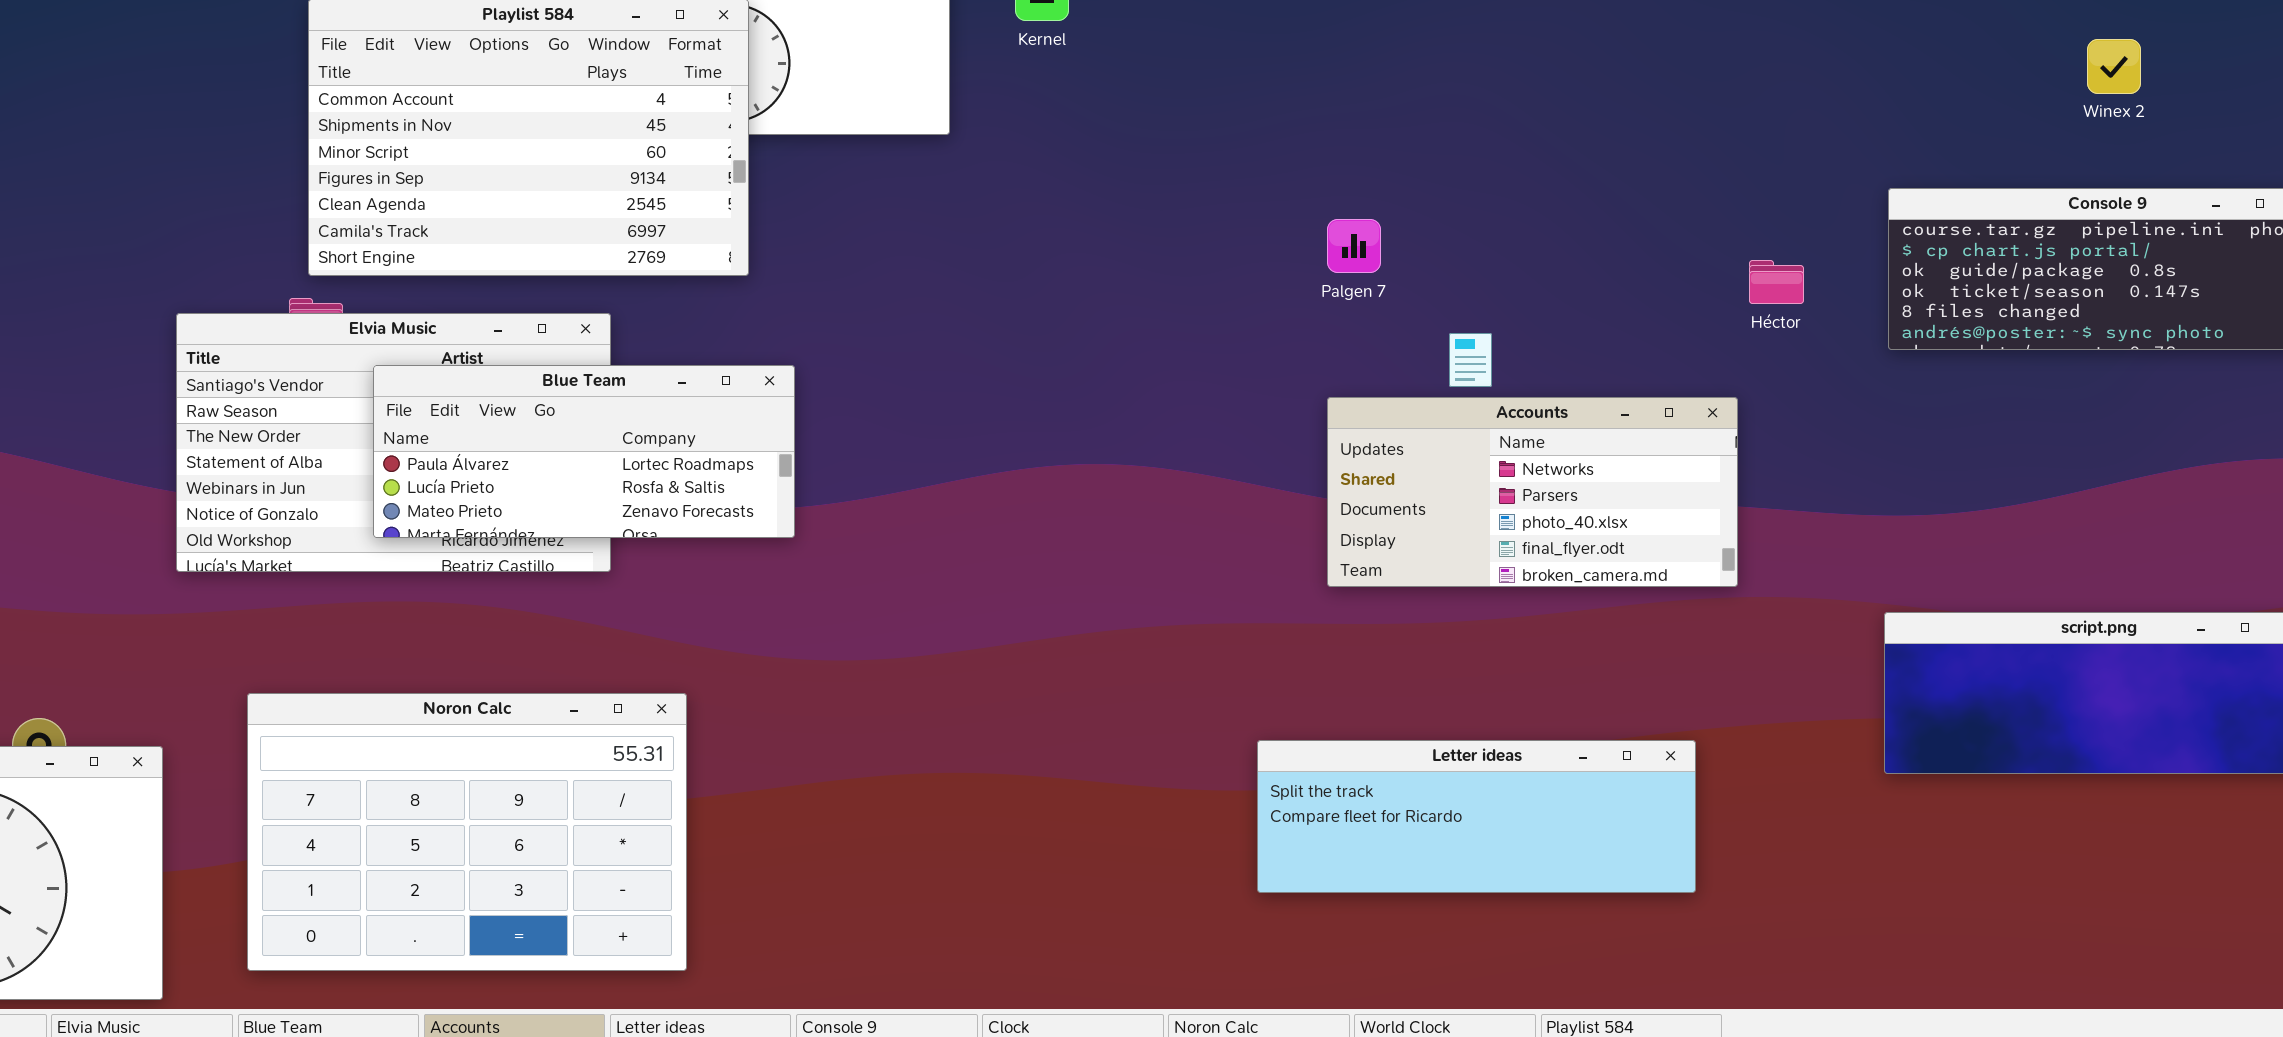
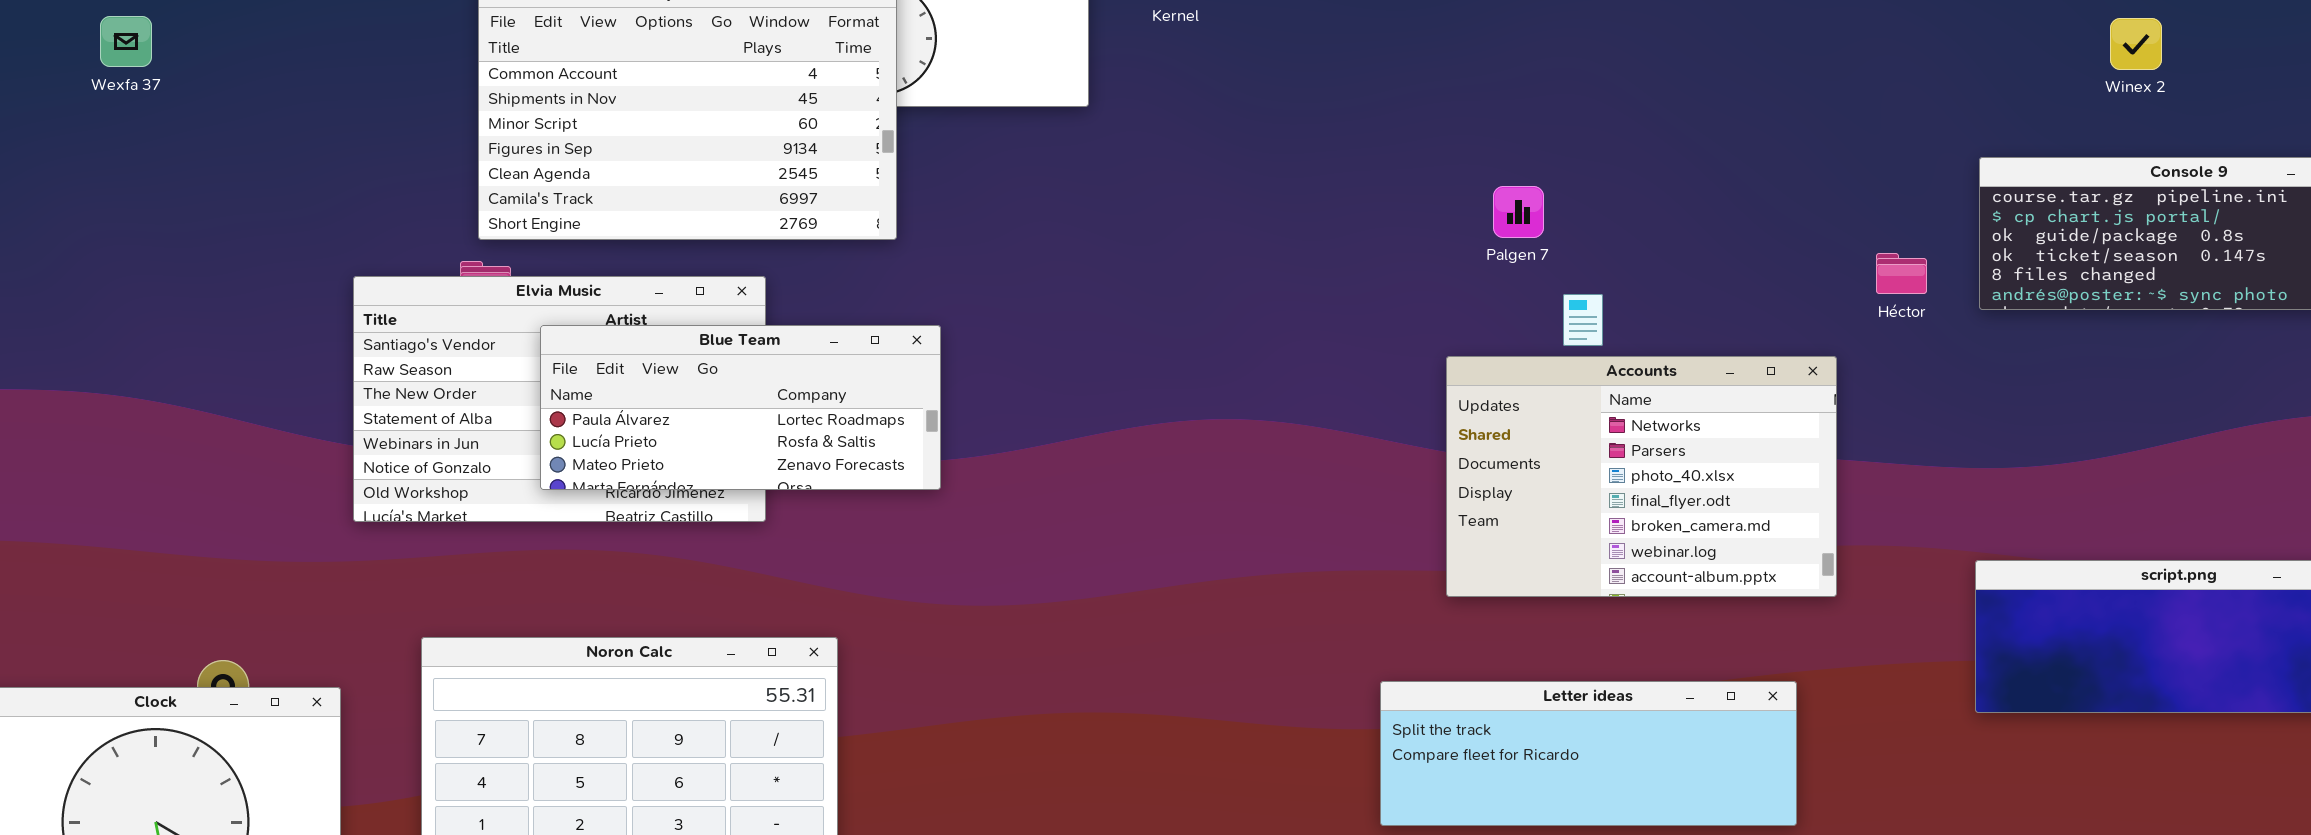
Winex 2: [2087,39,2141,94] -> [2110,18,2162,70], moved
Palgen 7: [1327,219,1381,273] -> [1493,186,1544,238], moved
Héctor: [1749,260,1804,304] -> [1876,253,1927,294], moved
Accounts: [1327,397,1738,587] -> [1446,356,1837,597], resized

